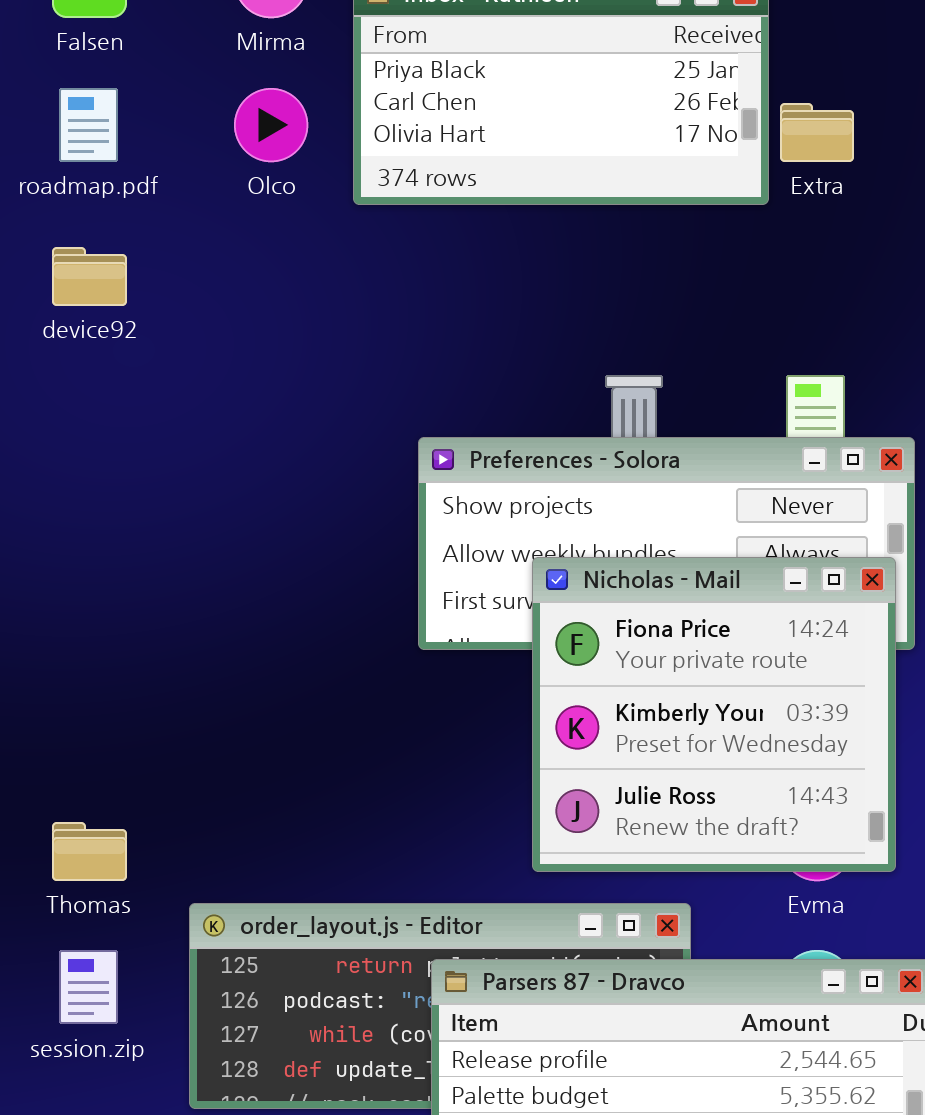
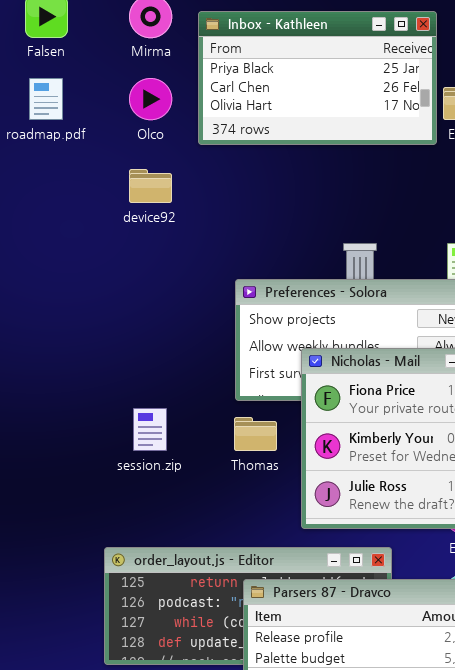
device92: [52,247,127,306] -> [129,169,172,203], moved
Thomas: [52,822,127,881] -> [234,417,277,451], moved
session.zip: [59,950,118,1024] -> [133,408,167,451], moved

